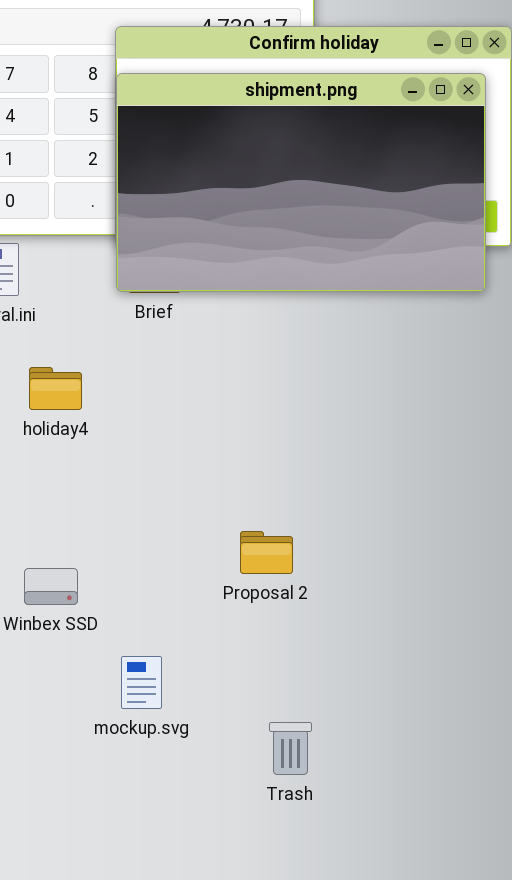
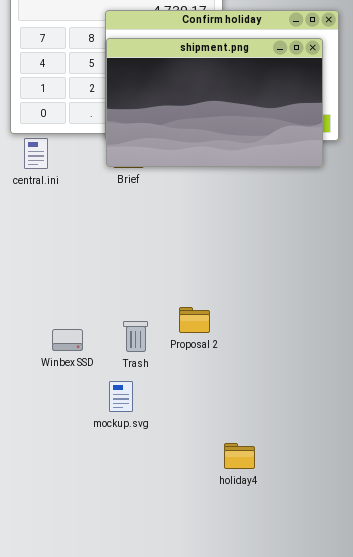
holiday4: [29,367,82,410] -> [224,443,255,469], moved
Trash: [269,722,312,775] -> [123,321,148,352], moved

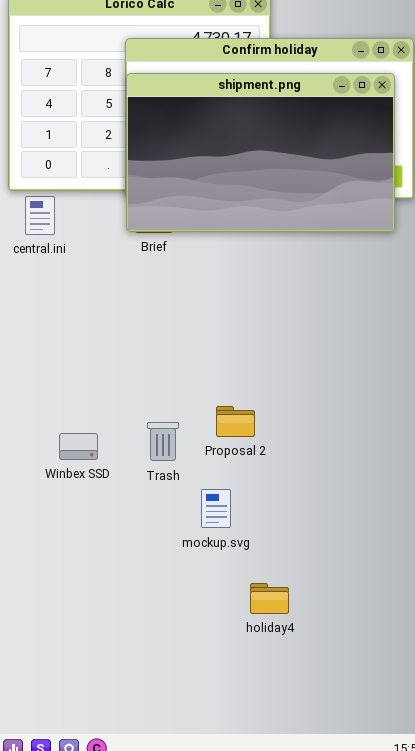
mockup.svg: [109,381,133,412] -> [201,489,231,528], moved
holiday4: [224,443,255,469] -> [250,583,289,614], moved

